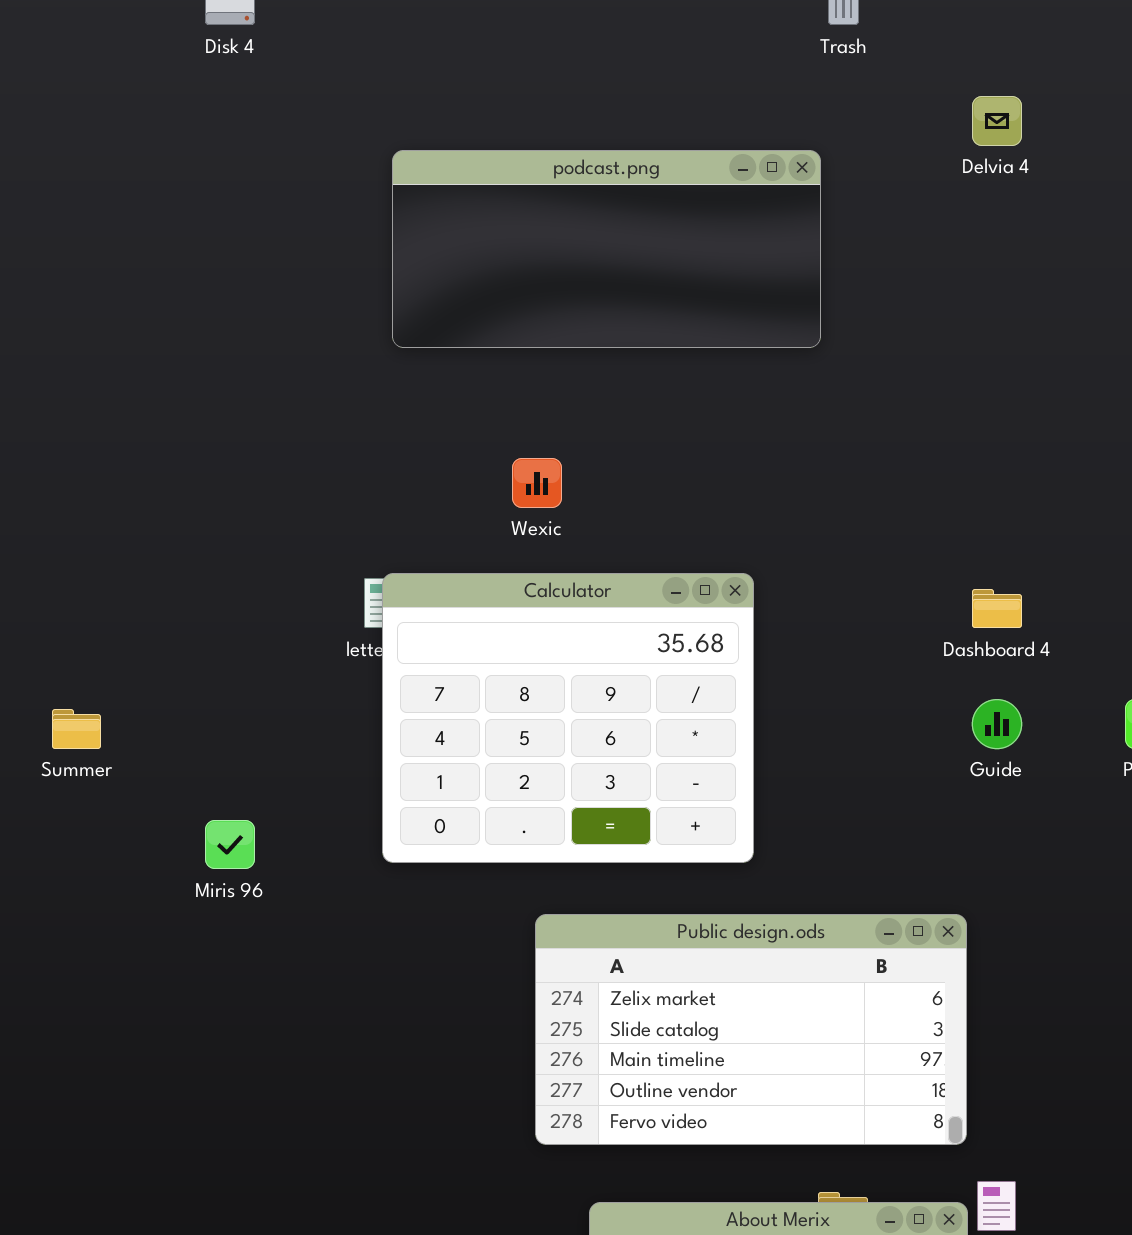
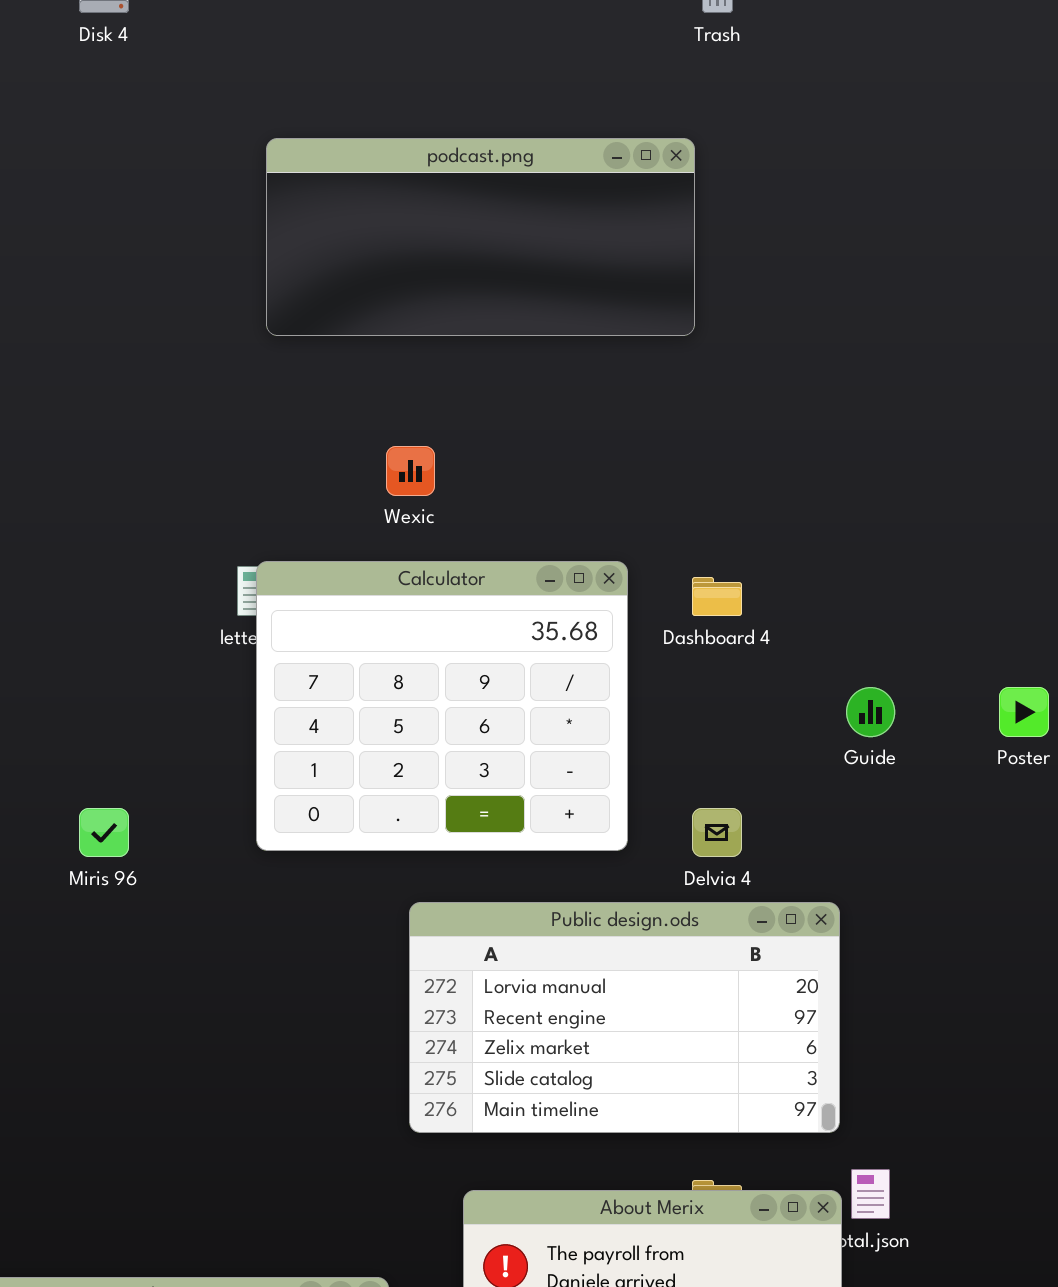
Delvia 4: [972,96,1022,146] -> [692,808,742,857], moved
Dashboard 4: [972,589,1022,628] -> [692,577,742,616], moved
Public design.ods: [535,914,967,1145] -> [409,902,840,1133], scrolled up 2 rows

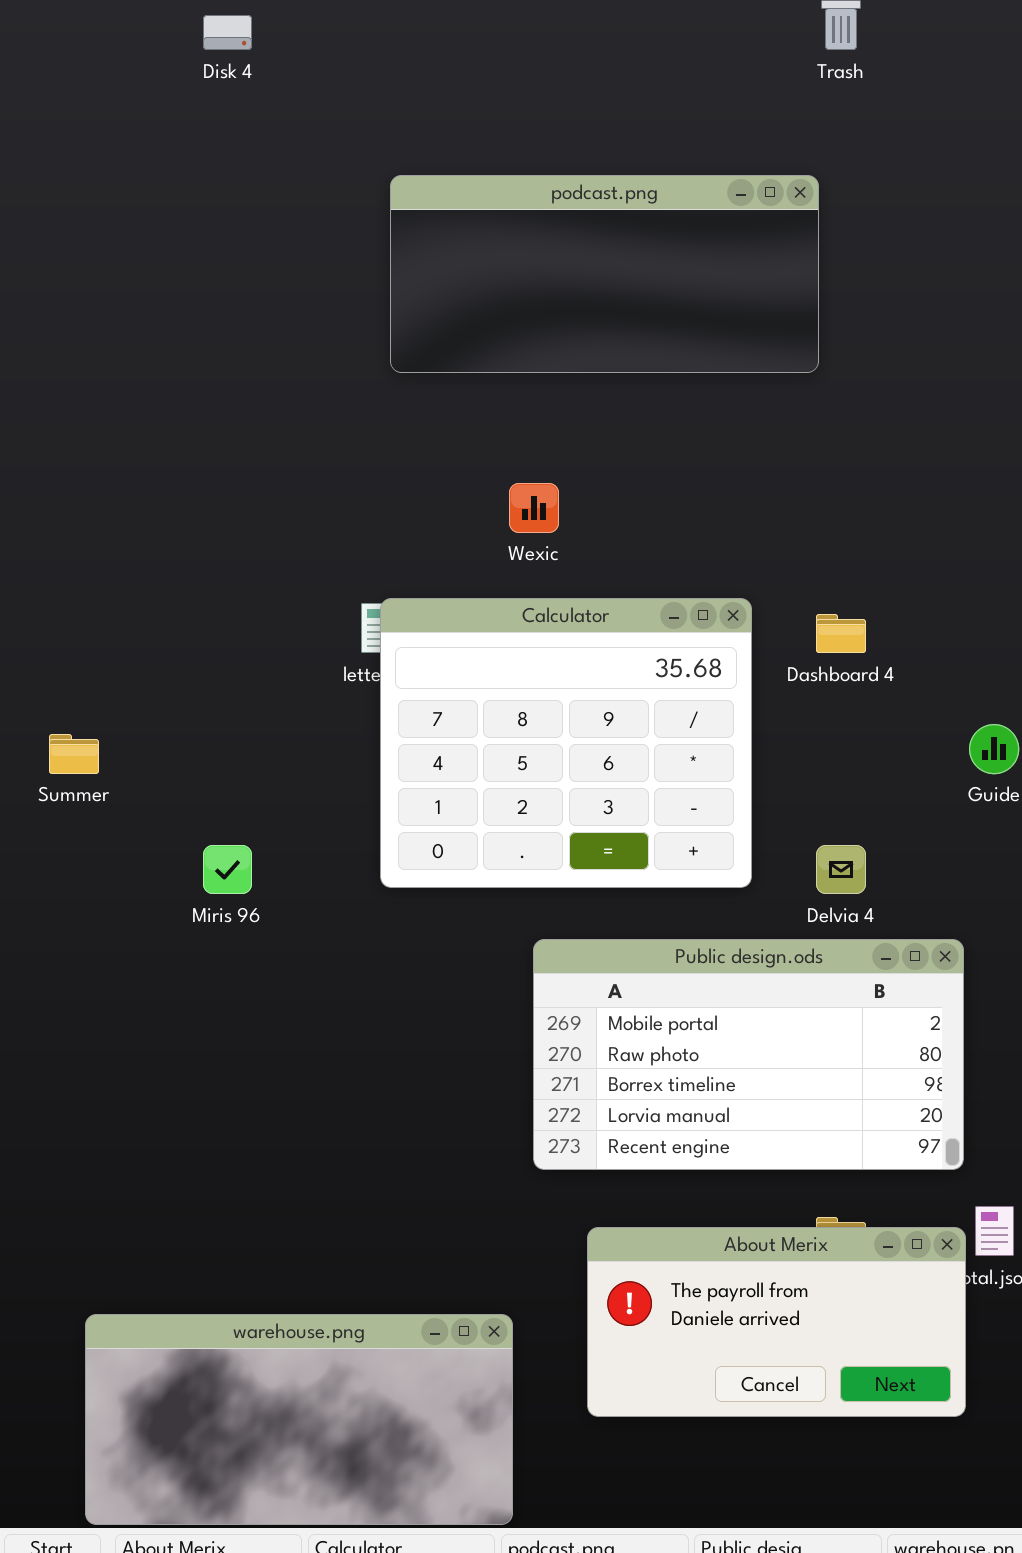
Public design.ods: [409,902,840,1133] -> [533,939,964,1170], scrolled up 3 rows

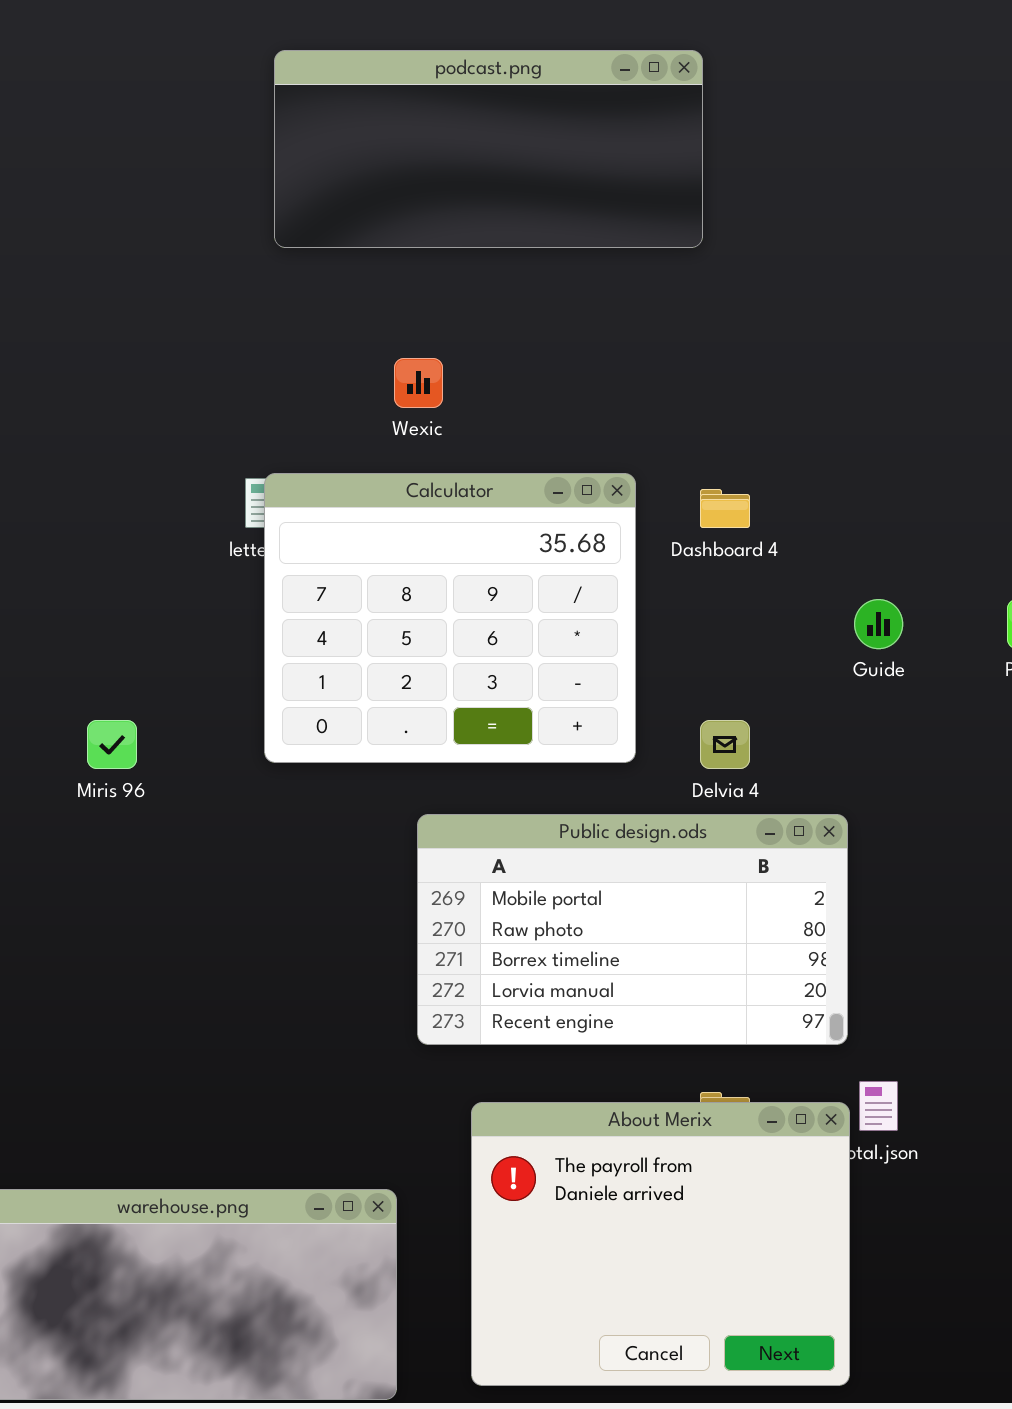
About Merix: [587,1227,966,1417] -> [471,1102,850,1386], resized

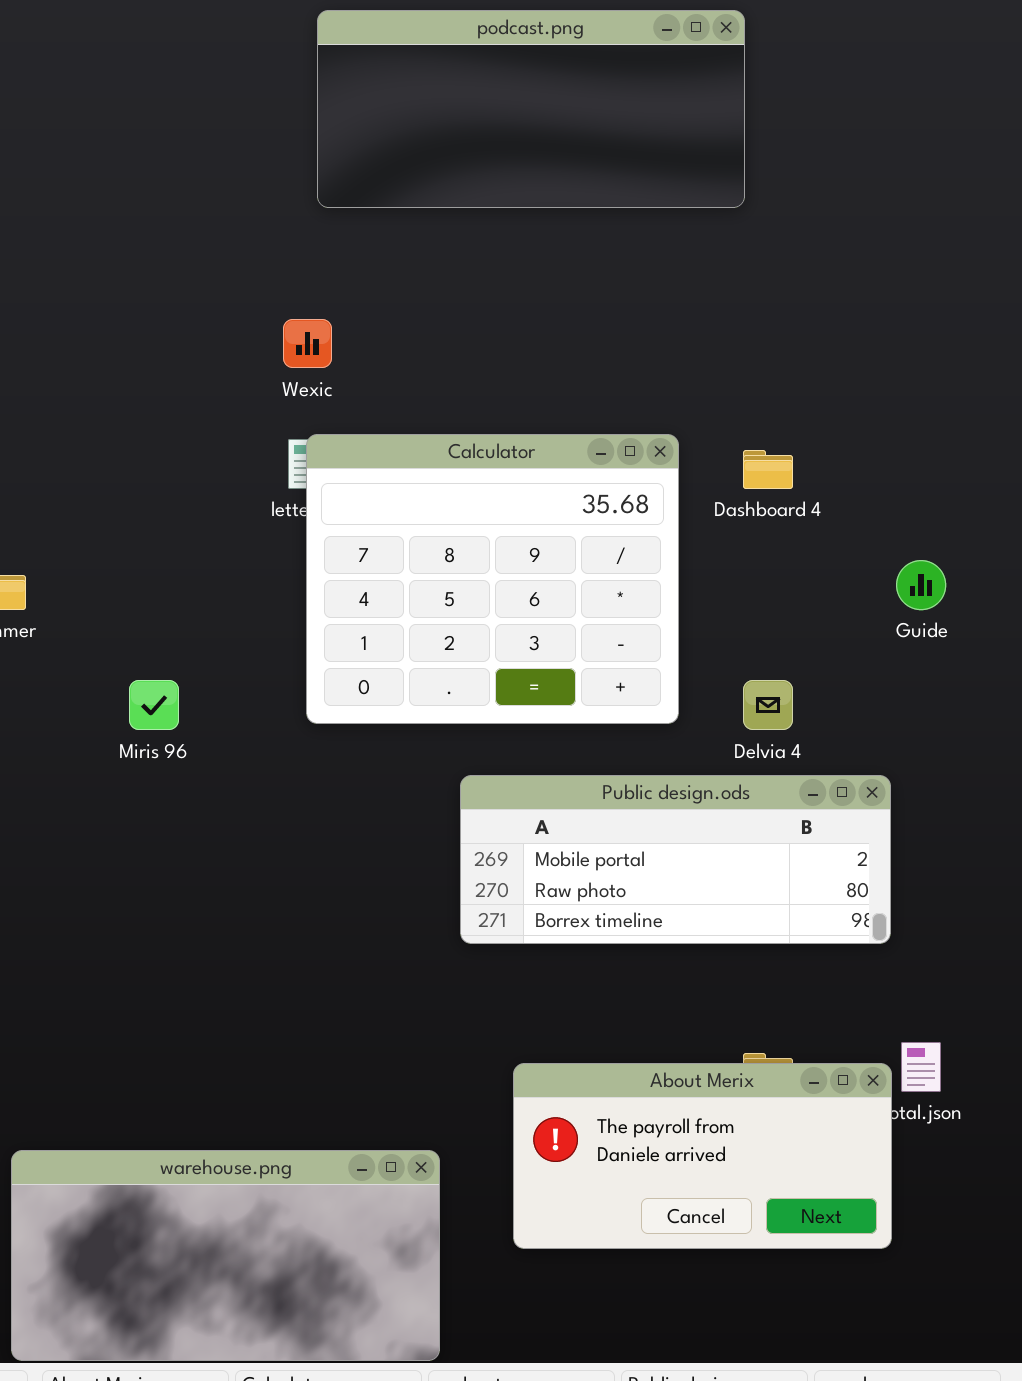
Wexic: [394,358,443,408] -> [283,319,332,368], moved
Public design.ods: [417,814,848,1045] -> [460,775,891,944], resized
About Merix: [471,1102,850,1386] -> [513,1063,892,1249], resized

